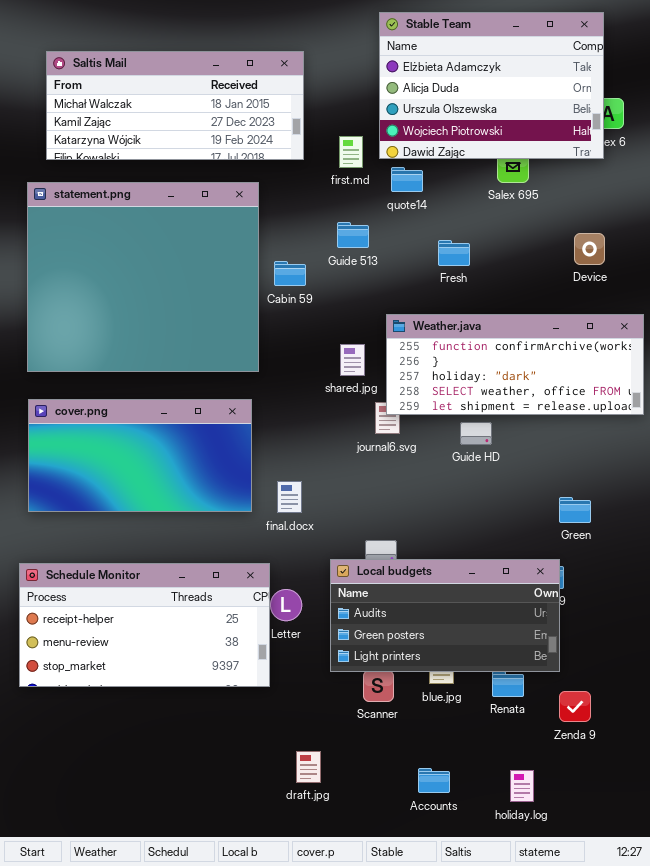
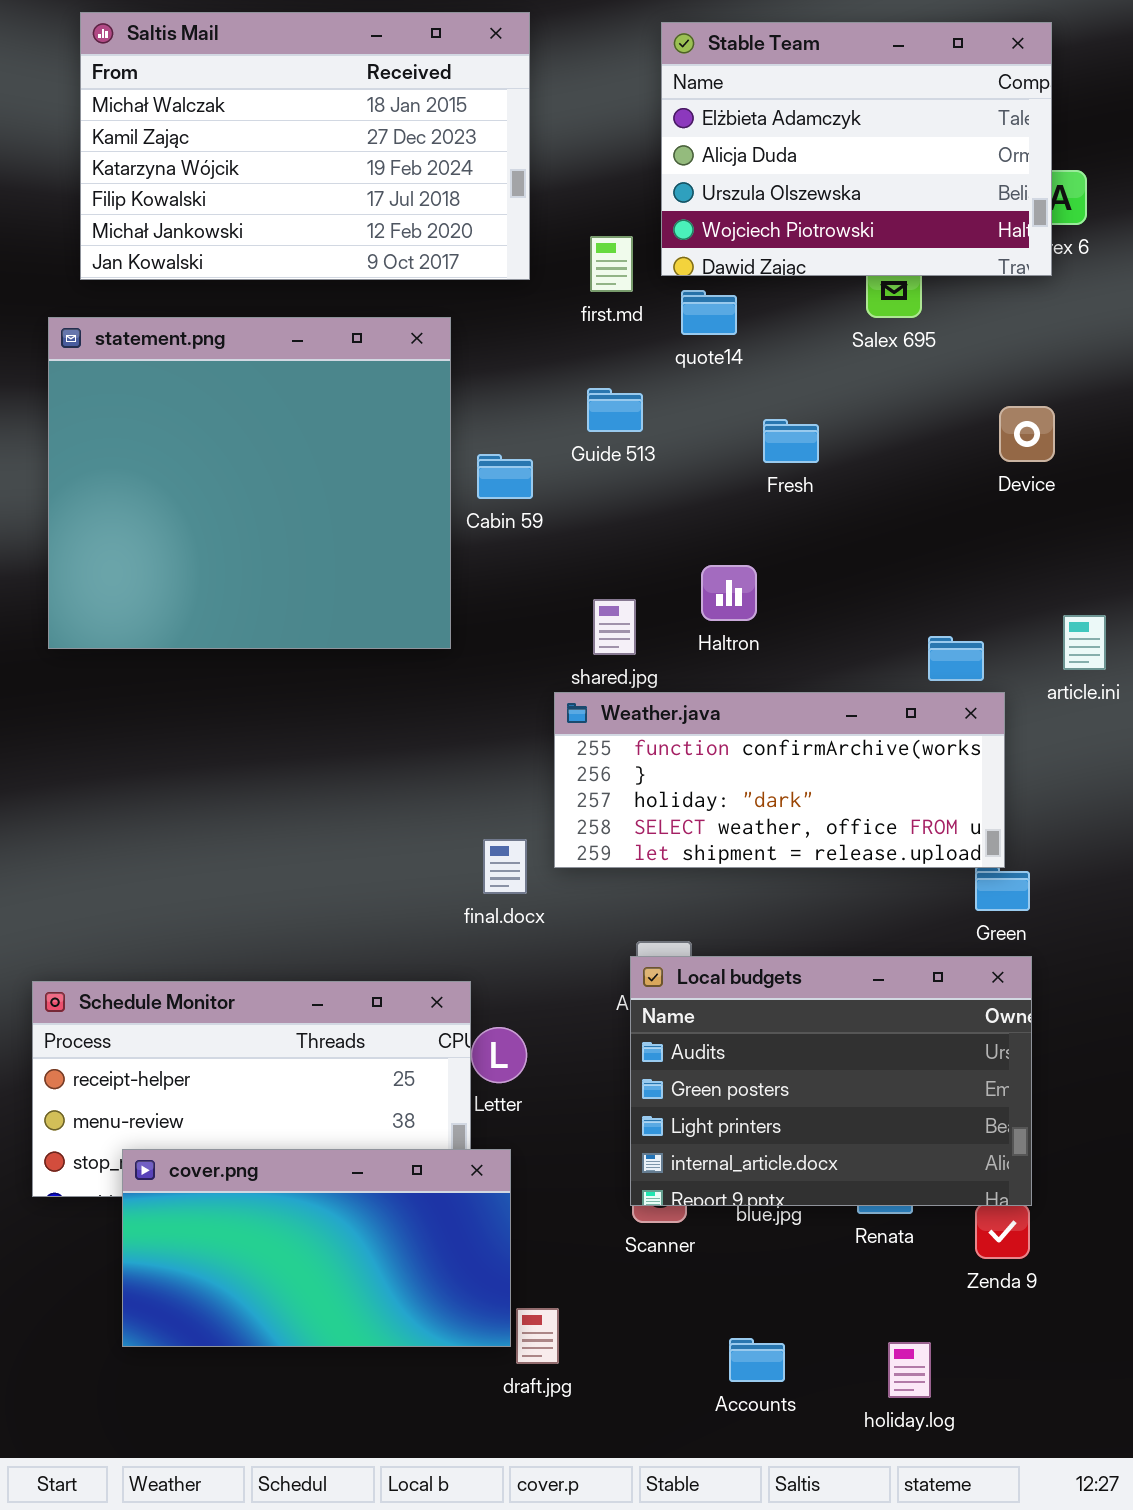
Saltis Mail: [46,51,304,160] -> [80,12,530,280], resized
Weather.java: [386,314,644,415] -> [554,692,1005,868], moved
cover.png: [28,399,252,512] -> [122,1149,511,1347], moved
Local budgets: [330,559,560,672] -> [630,956,1032,1206], moved, resized

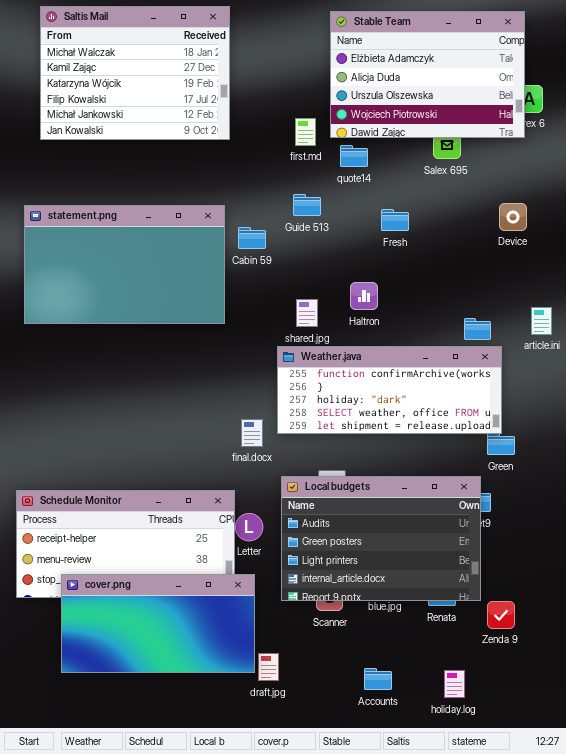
Saltis Mail: [80,12,530,280] -> [40,6,230,140], resized
statement.png: [48,317,451,649] -> [24,205,225,324], resized
Local budgets: [630,956,1032,1206] -> [281,476,481,601], moved

